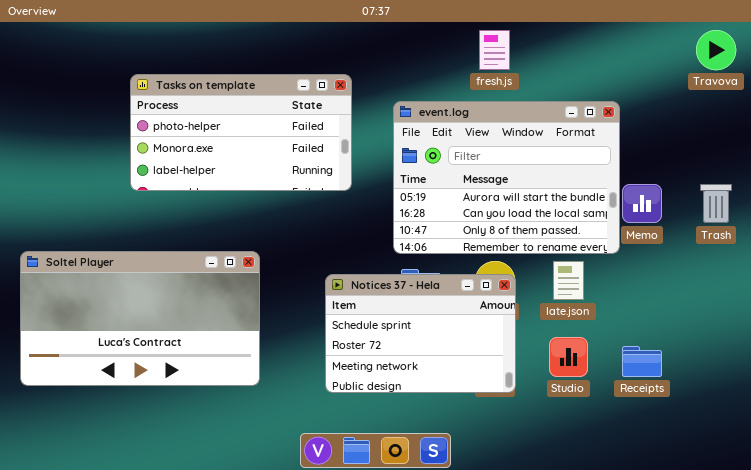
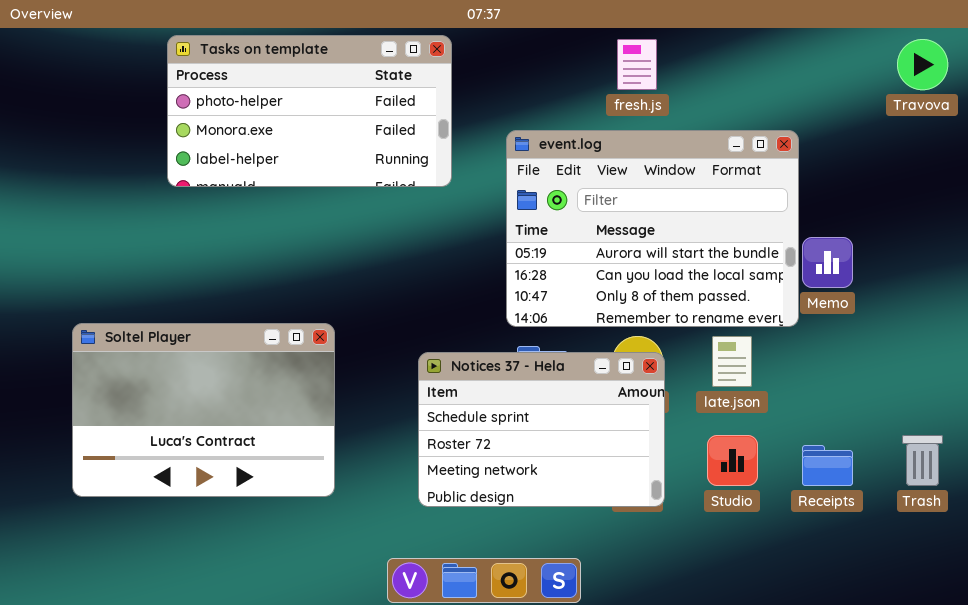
Tasks on template: [130,74,352,191] -> [167,35,452,187], moved
Trash: [700,184,732,223] -> [902,435,943,486], moved
Soltel Player: [20,251,260,386] -> [72,323,335,497], resized

